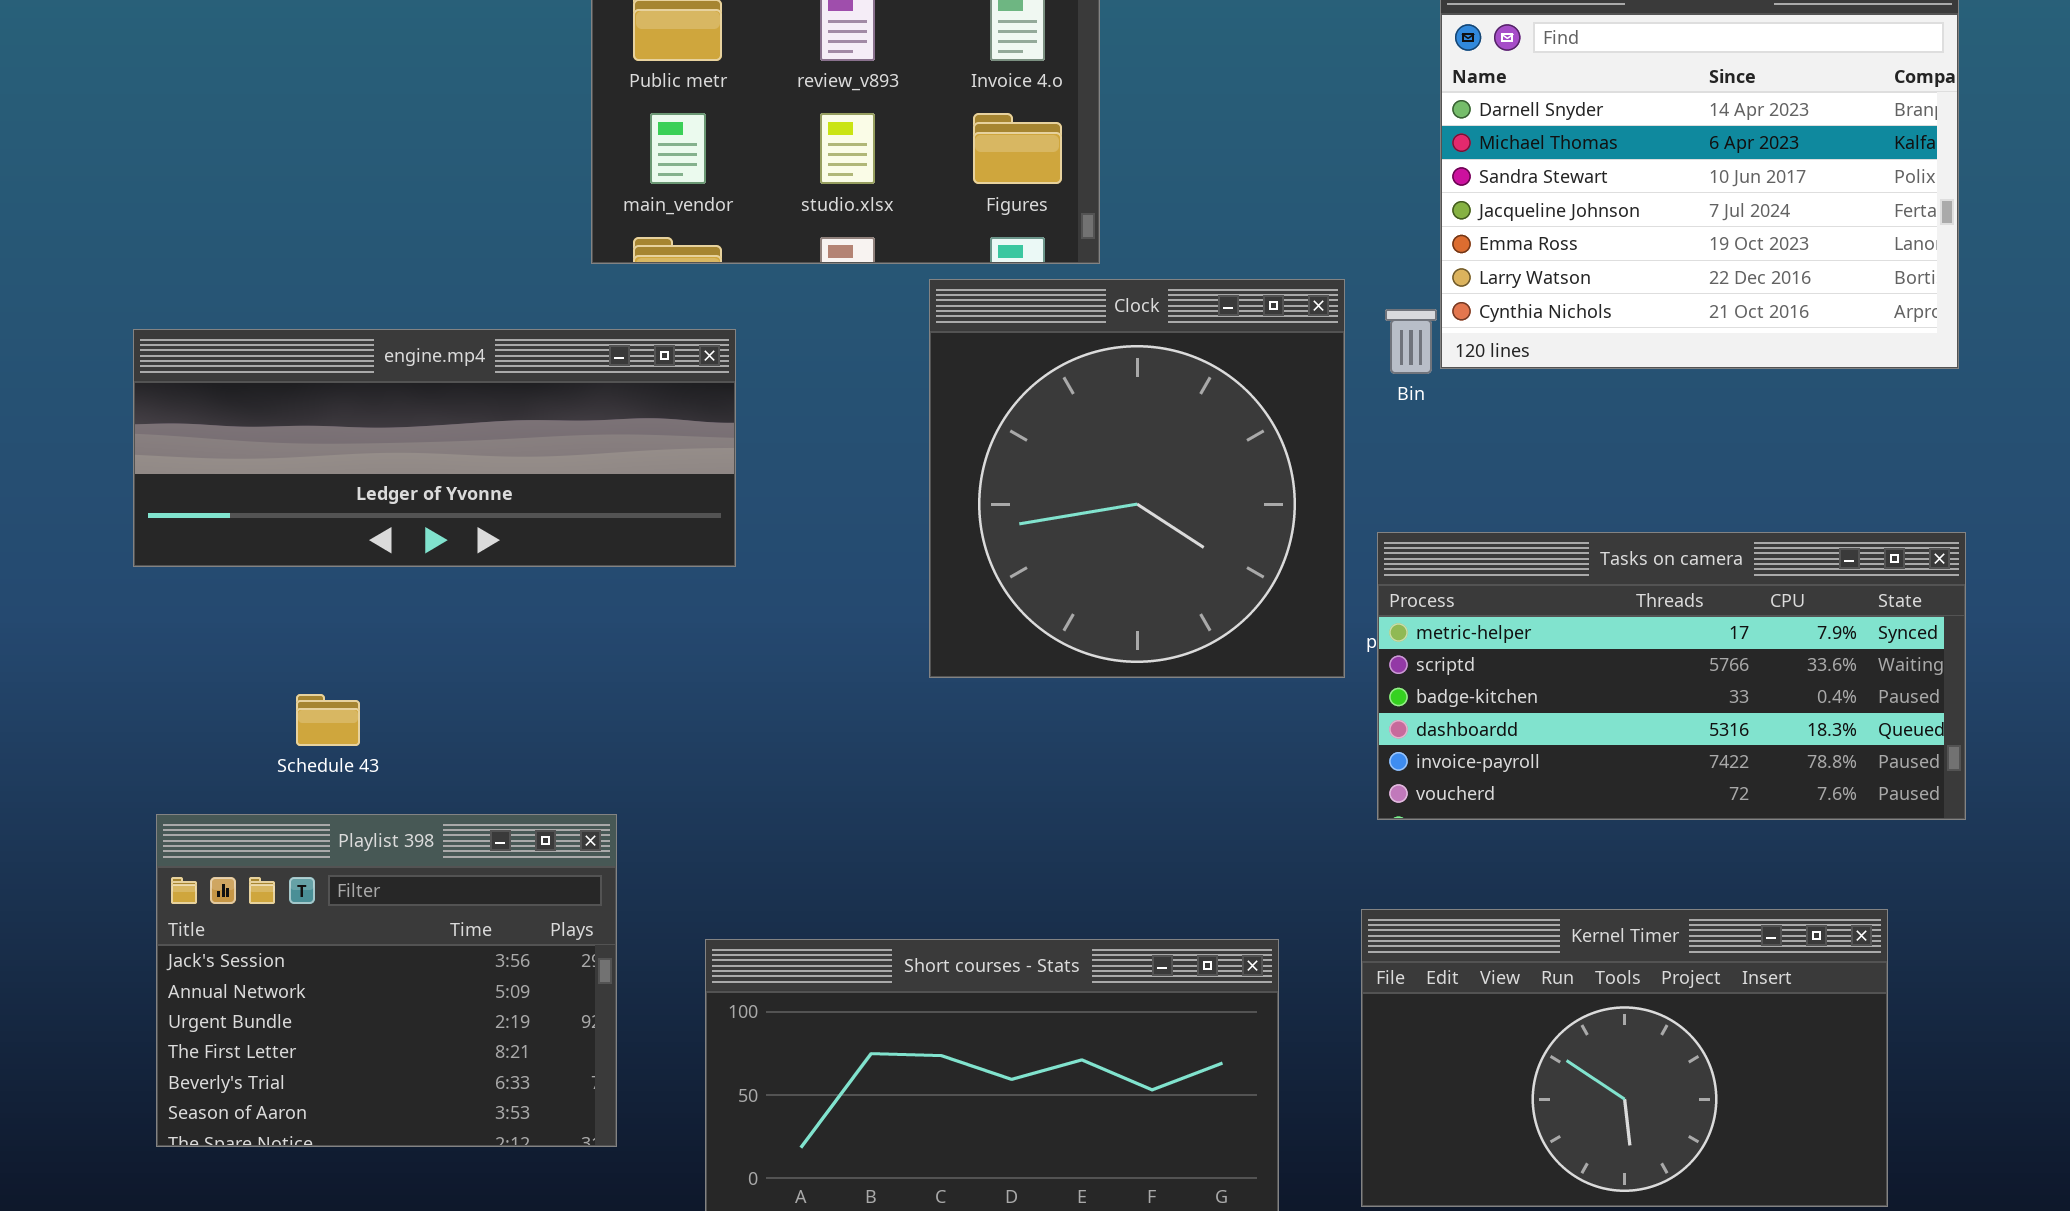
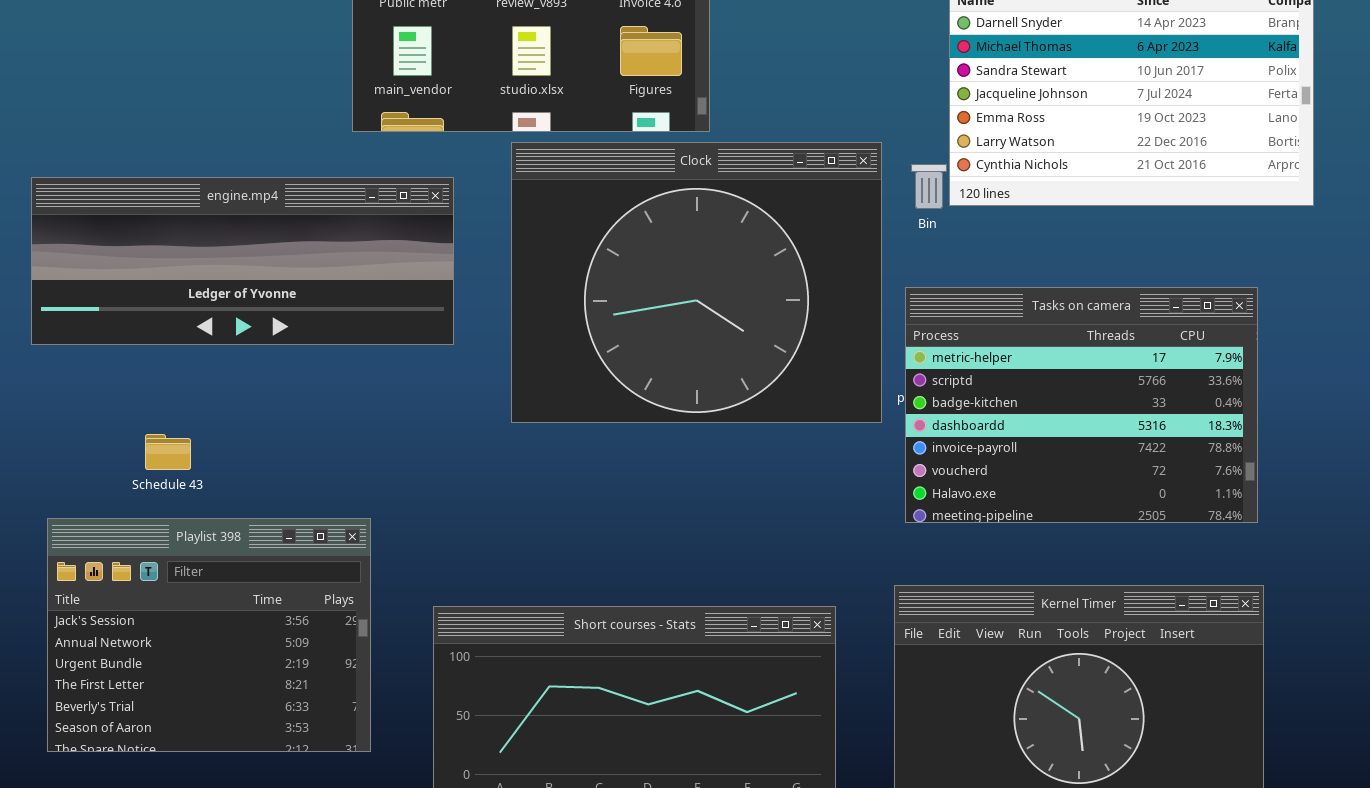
Clock: [929,279,1345,678] -> [511,142,882,423], resized
Tasks on camera: [1377,532,1966,820] -> [905,287,1258,523], resized

